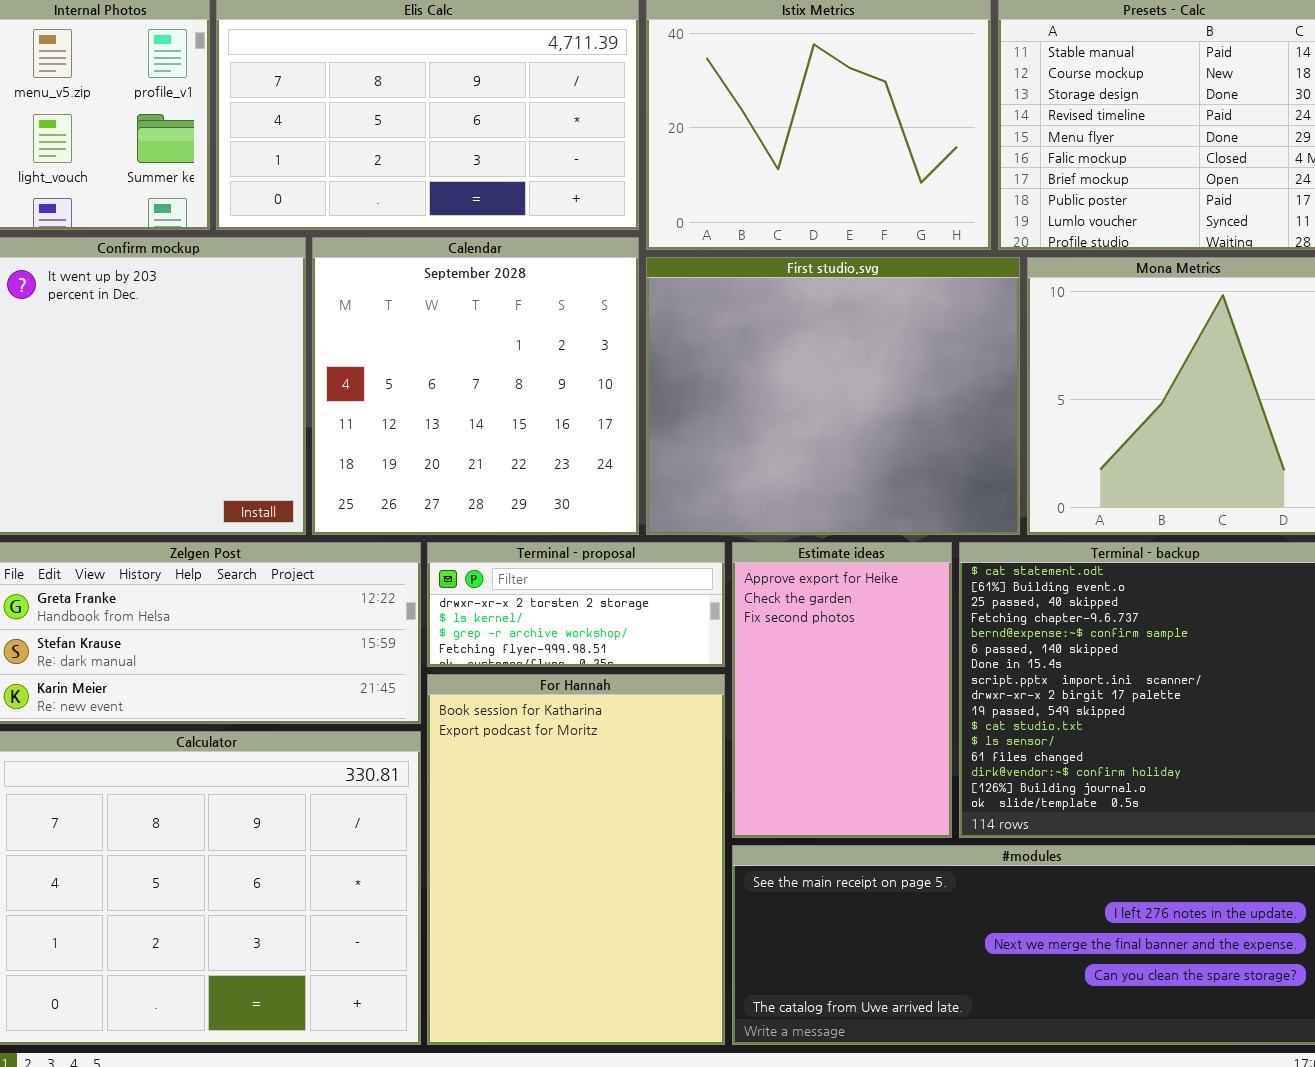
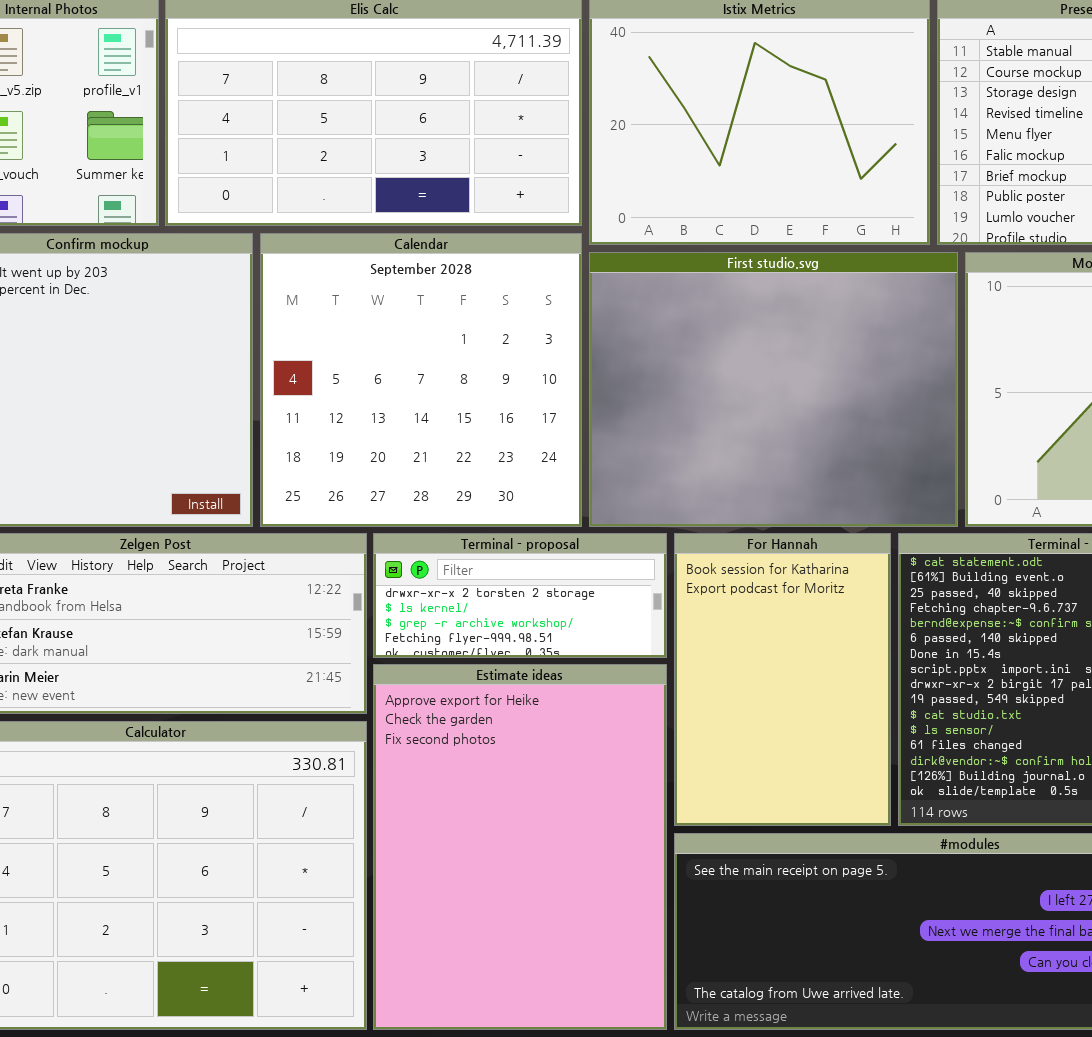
Estimate ideas: [732,542,952,838] -> [373,664,667,1030], moved, resized
For Hannah: [427,674,725,1045] -> [674,533,891,826], moved, resized

